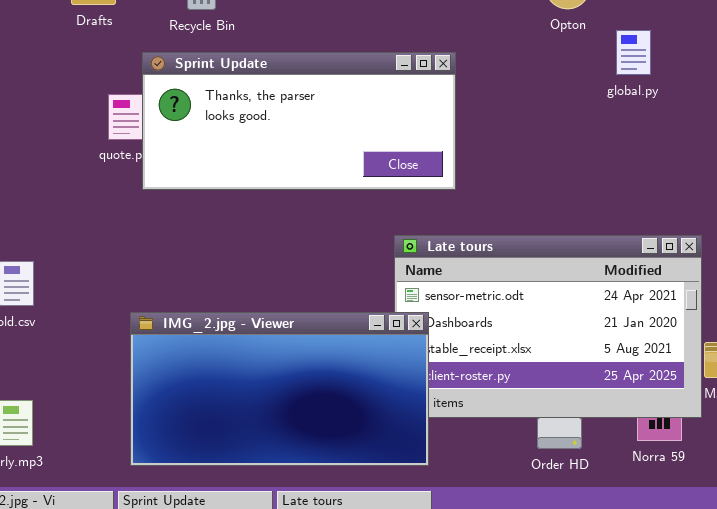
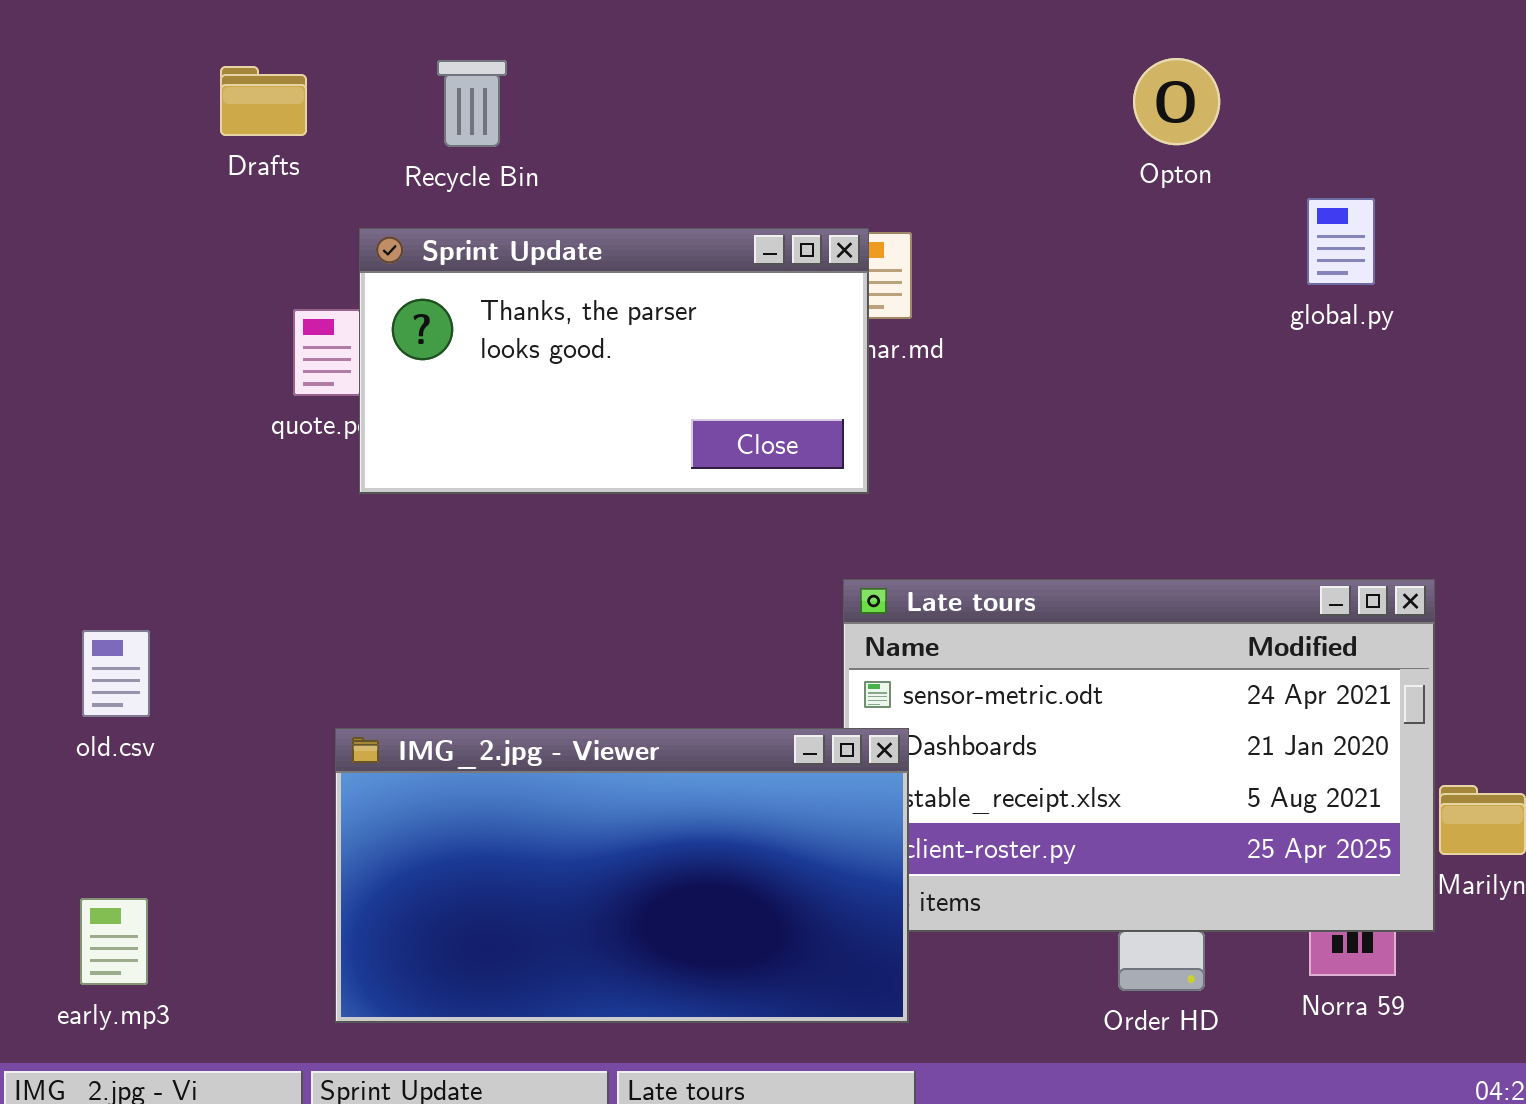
global.py: [616,30,651,75] -> [1307,198,1375,285], moved
Sprint Update: [142,52,456,190] -> [359,228,869,494], resized

